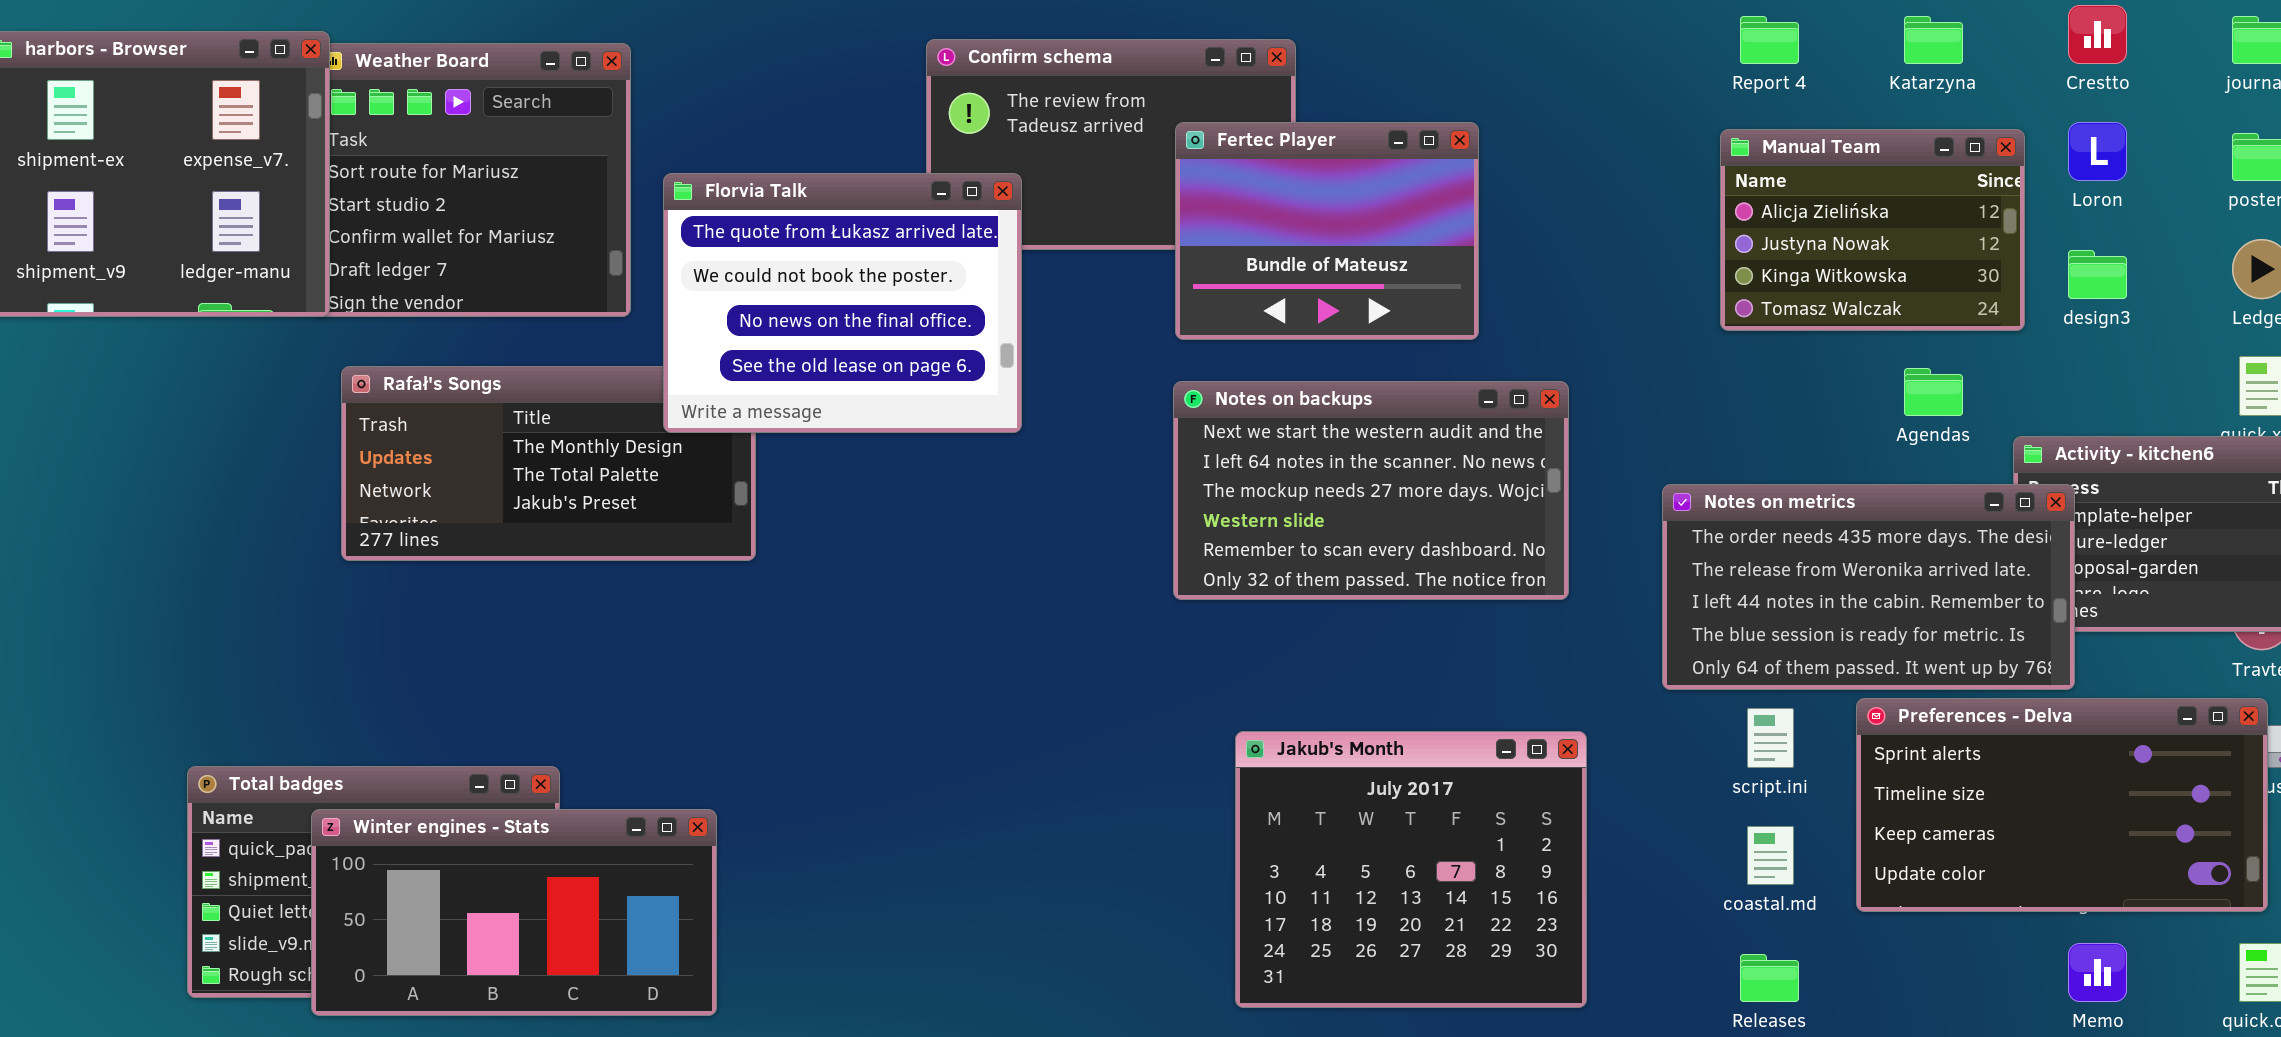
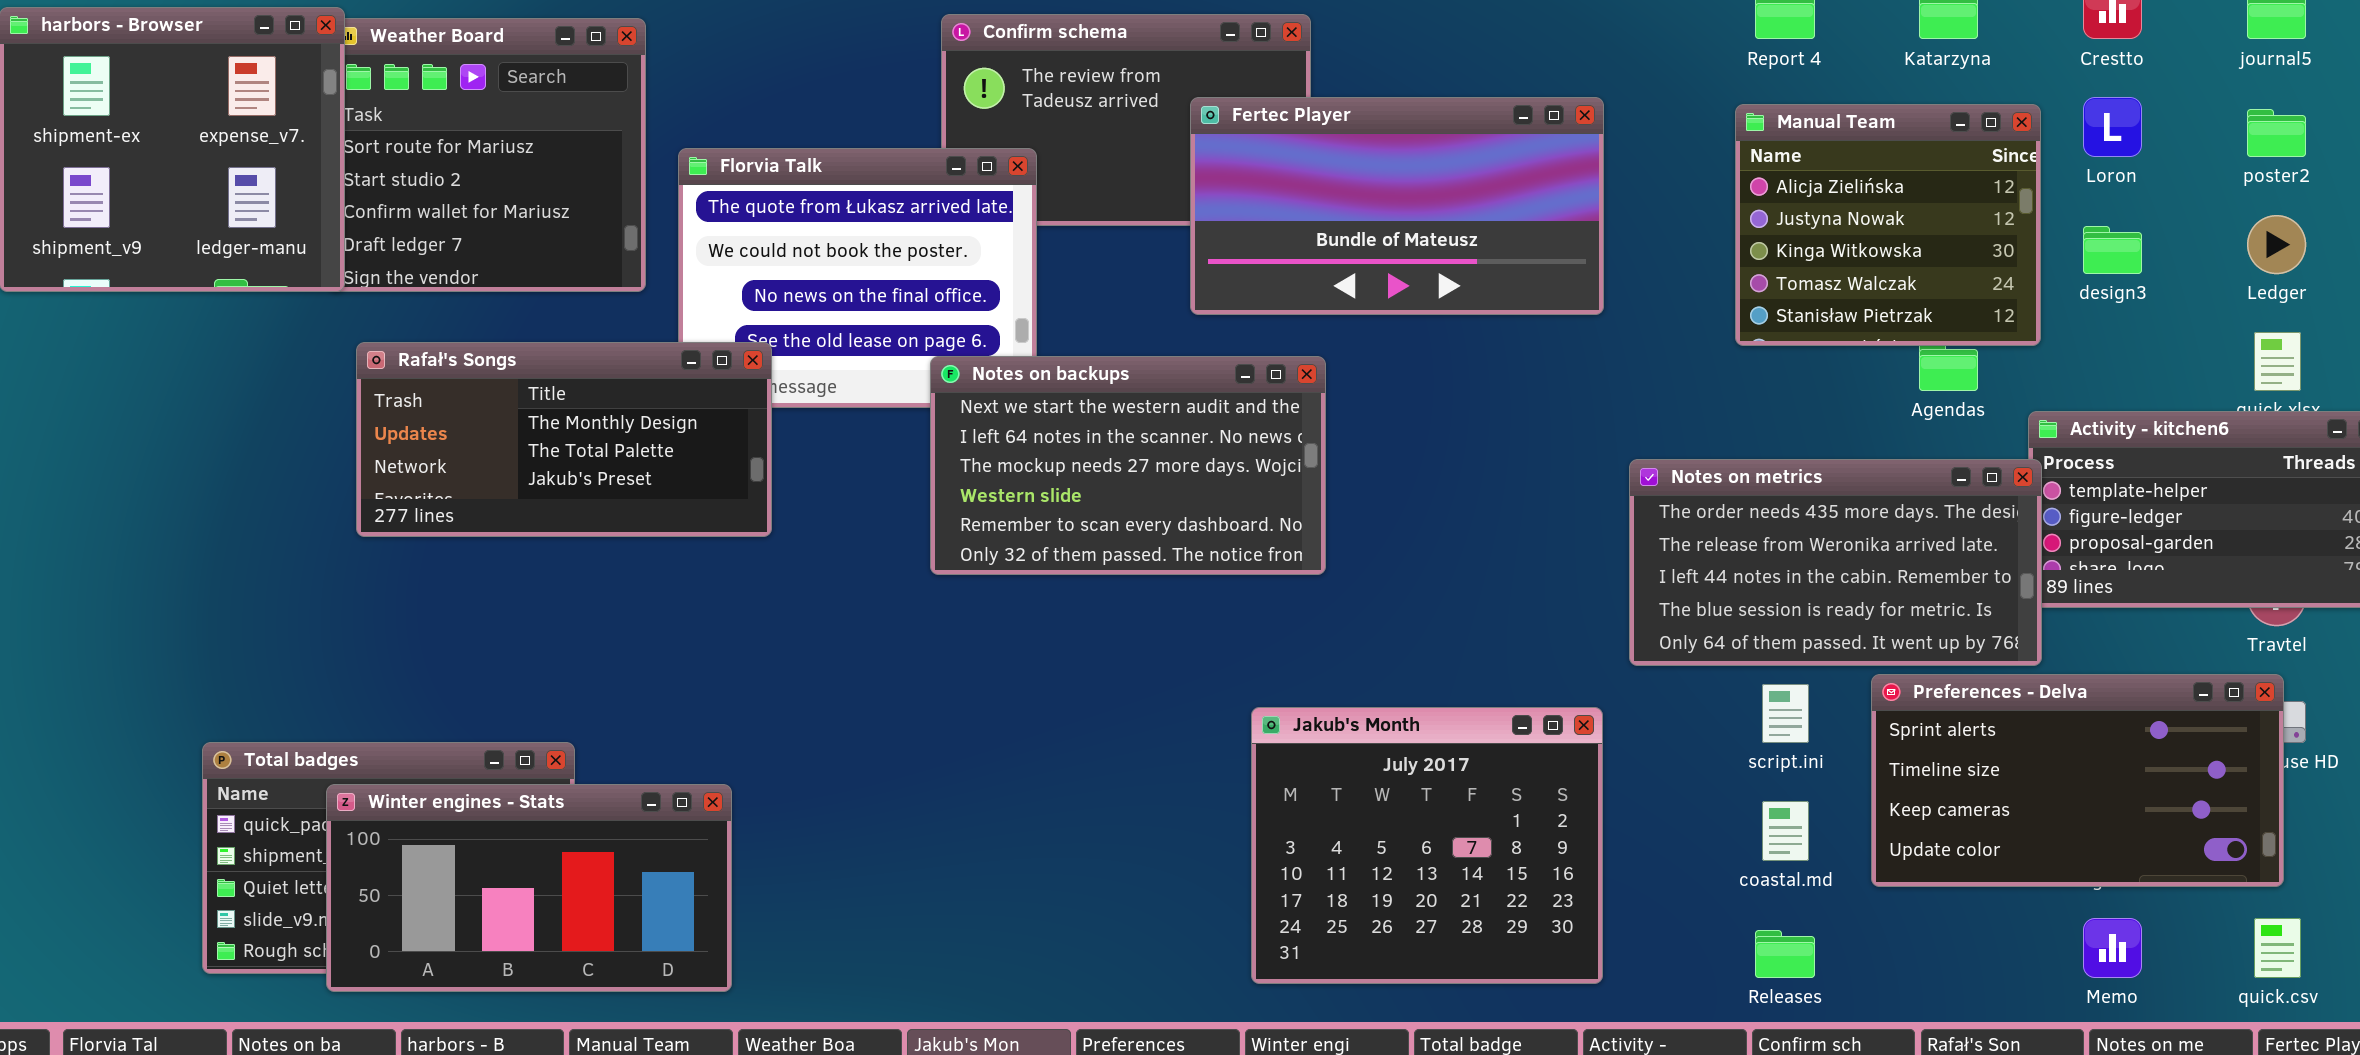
Fertec Player: [1175,122,1479,340] -> [1190,97,1604,315], resized
Manual Team: [1720,129,2025,331] -> [1735,104,2041,346], resized
Rafał's Songs: [341,366,756,561] -> [356,342,772,537], raised
Notes on backups: [1173,381,1569,600] -> [930,356,1326,575], moved
Notes on metrics: [1662,484,2075,690] -> [1629,459,2042,666], moved

